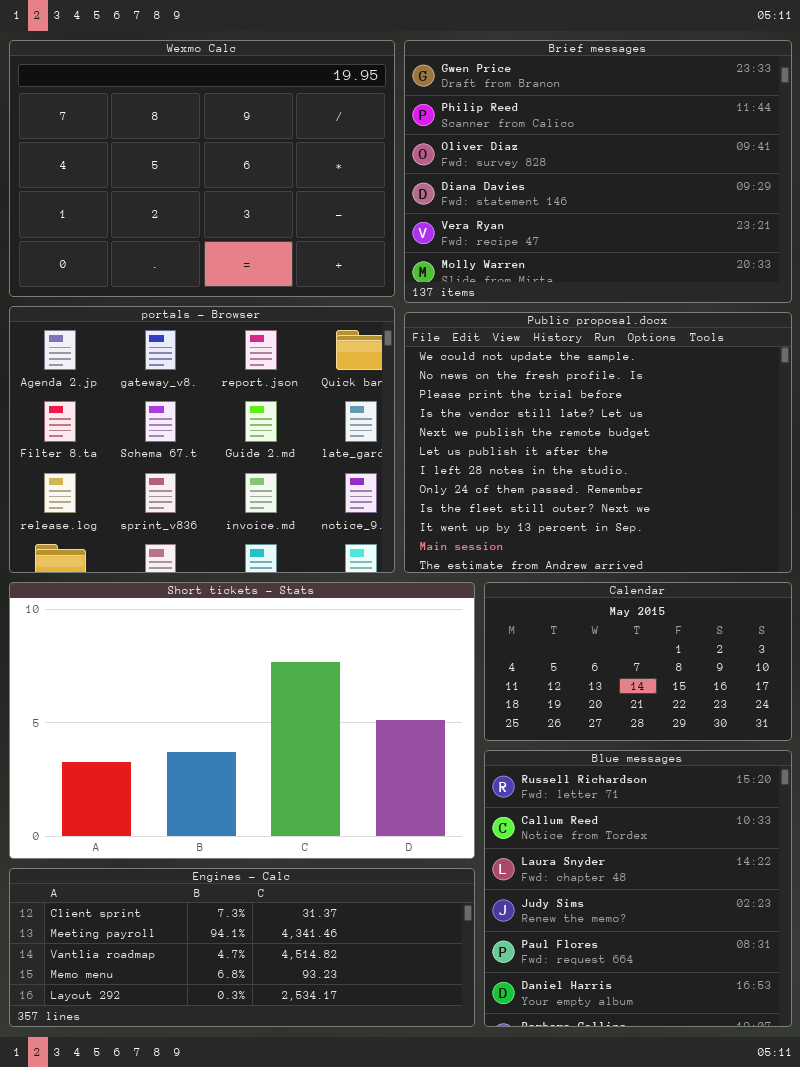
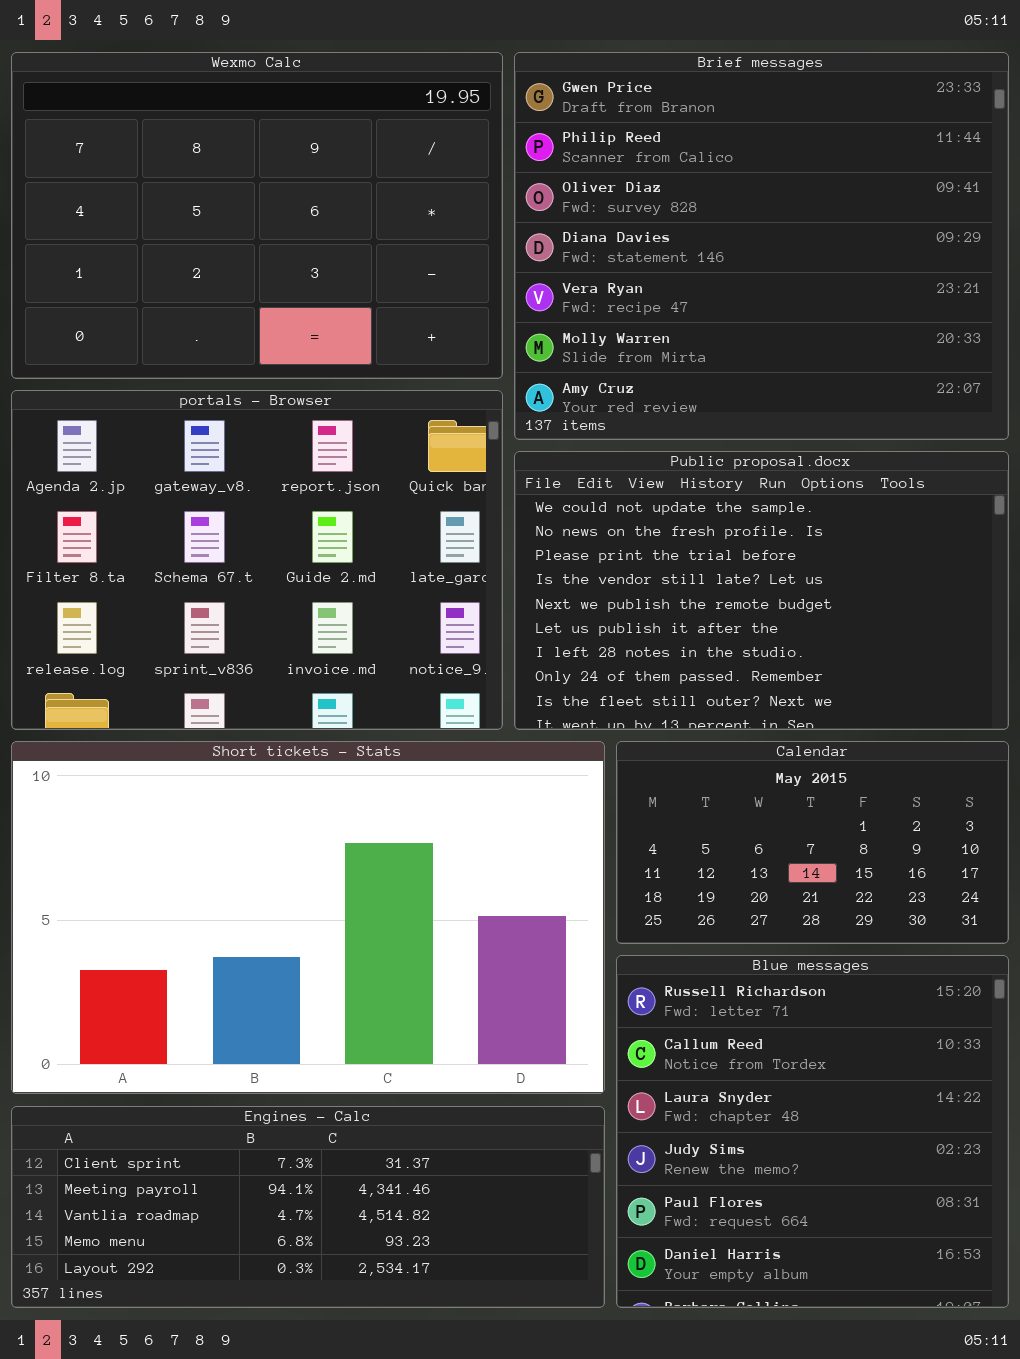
Brief messages: [404,40,792,303] -> [514,52,1009,440], resized
Public proposal.docx: [404,312,792,573] -> [514,451,1009,730], resized

